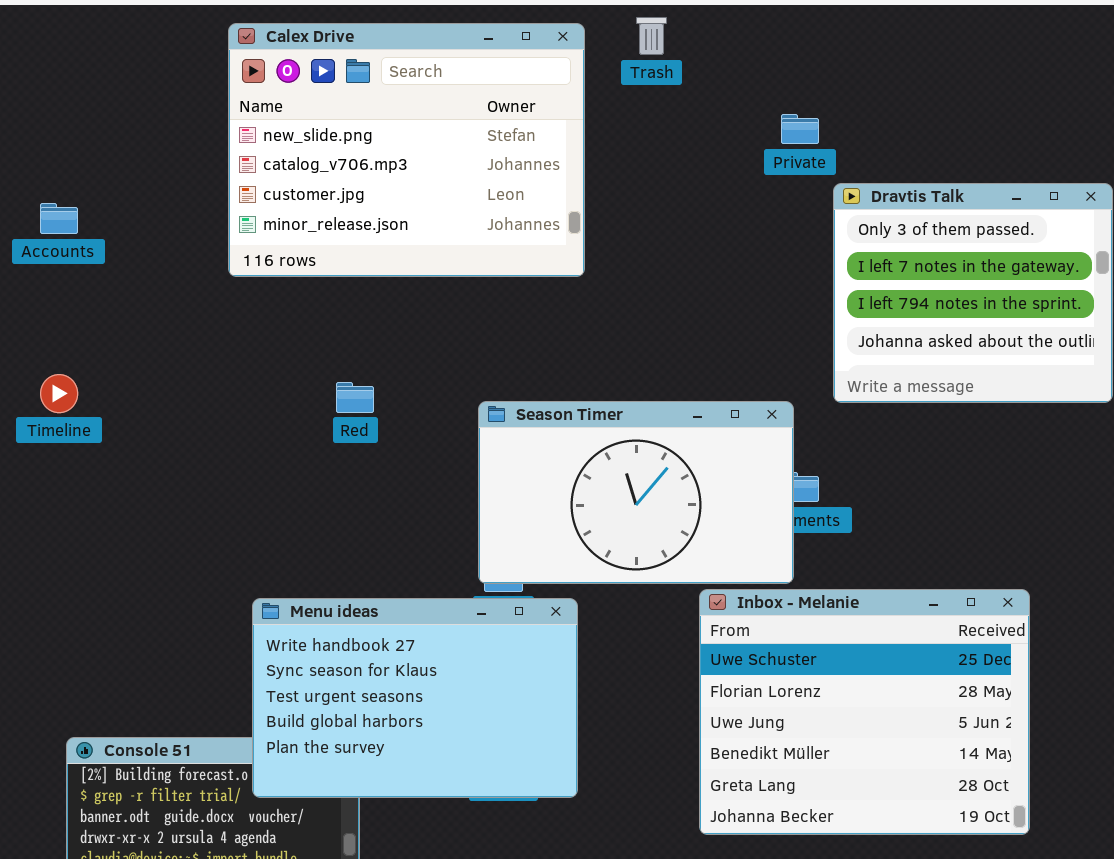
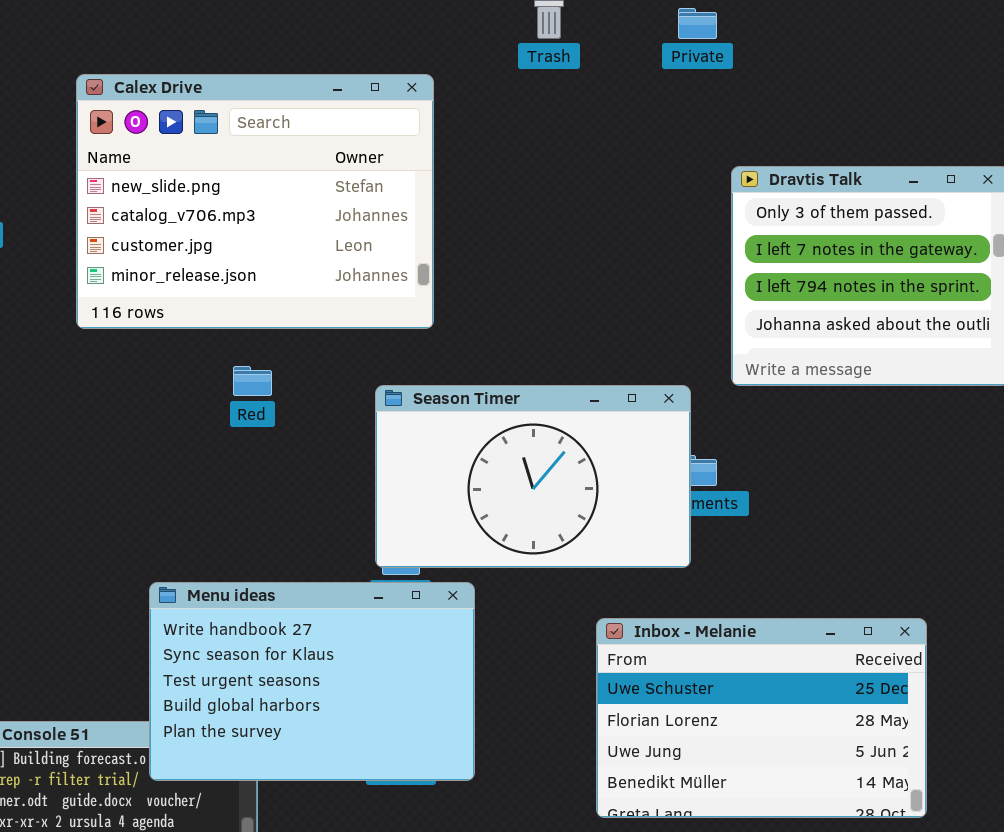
Calex Drive: [228,23,585,277] -> [76,74,434,329], moved
Private: [781,114,819,144] -> [678,8,717,39], moved
Inbox - Melanie: [699,589,1030,835] -> [596,618,927,818], resized

